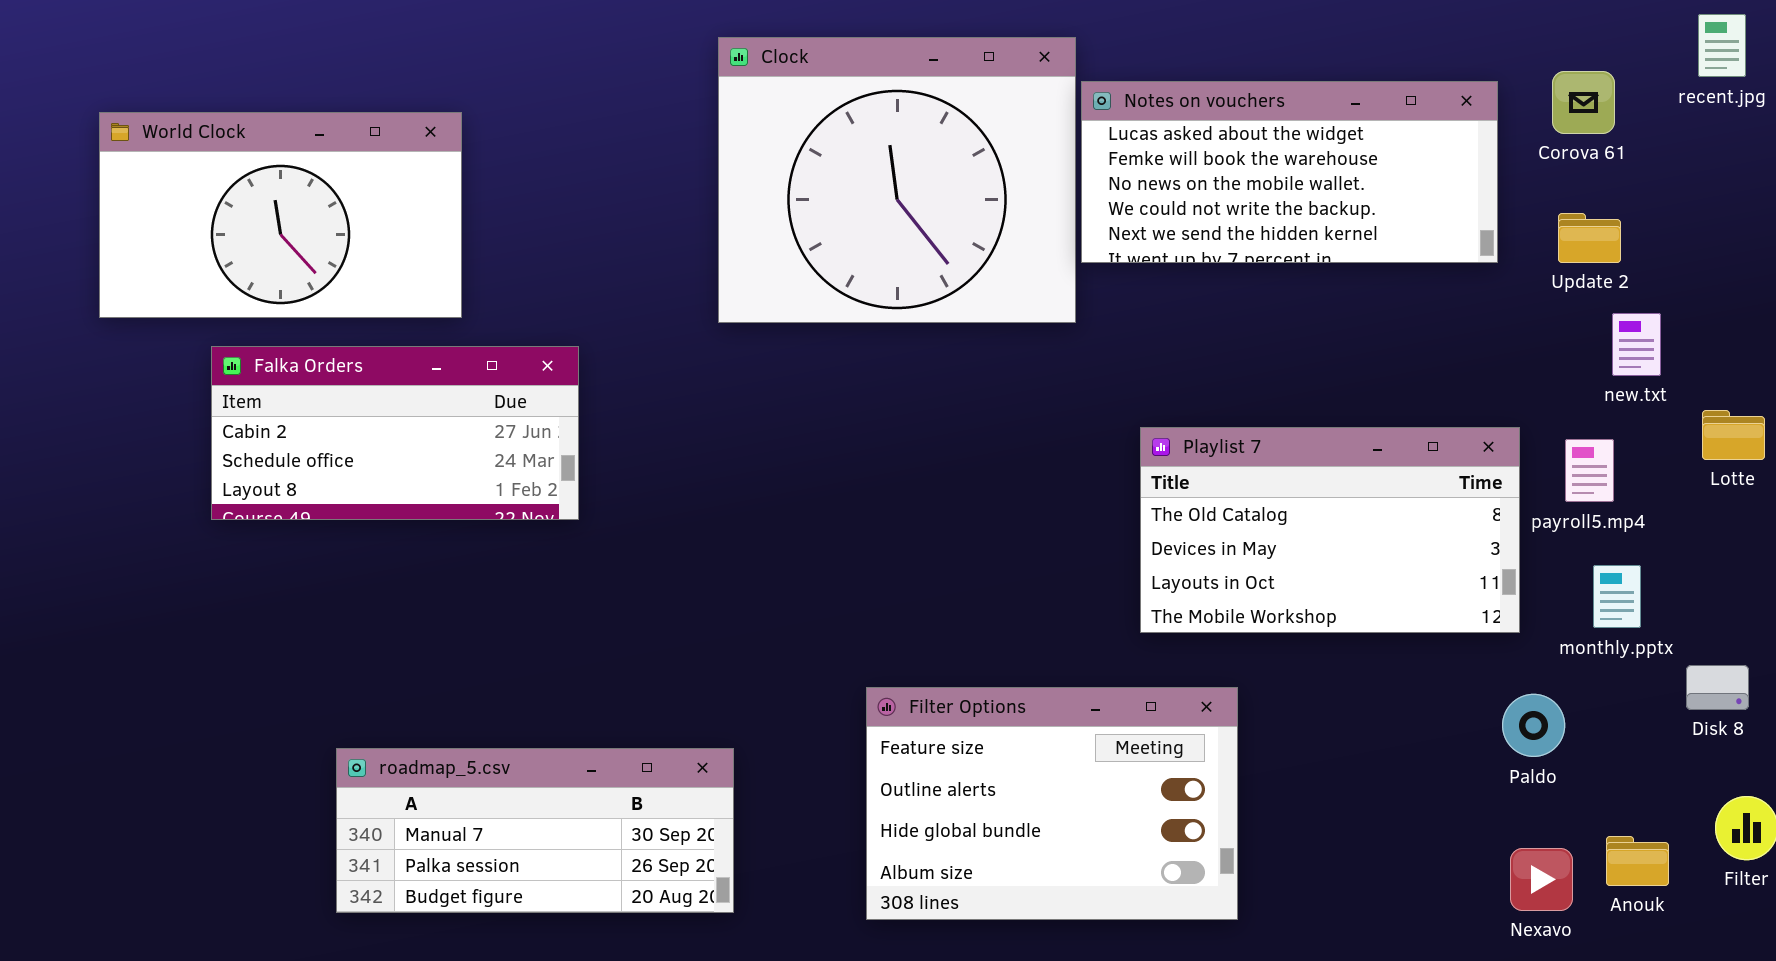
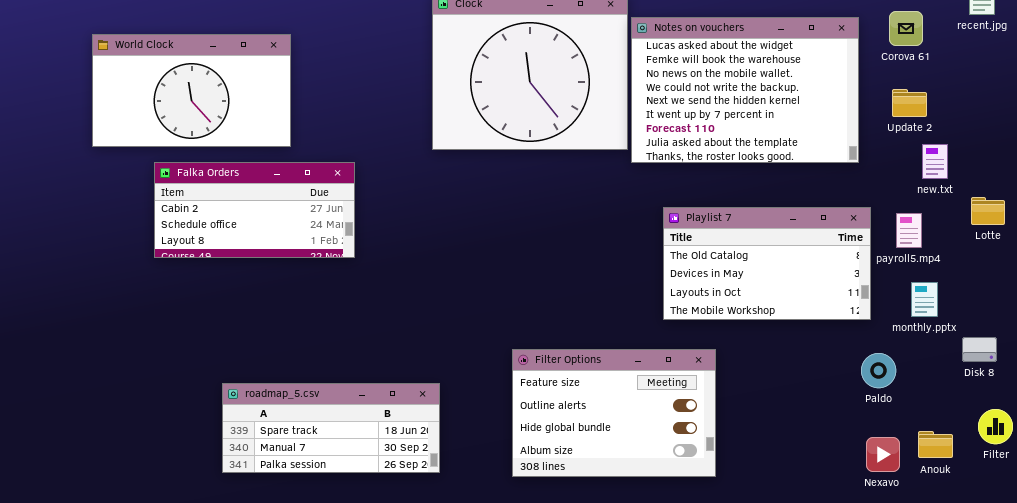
Notes on vouchers: [1081,81,1498,263] -> [631,17,859,163], resized
roadmap_5.csv: [336,748,734,913] -> [222,383,440,473], scrolled up 1 row

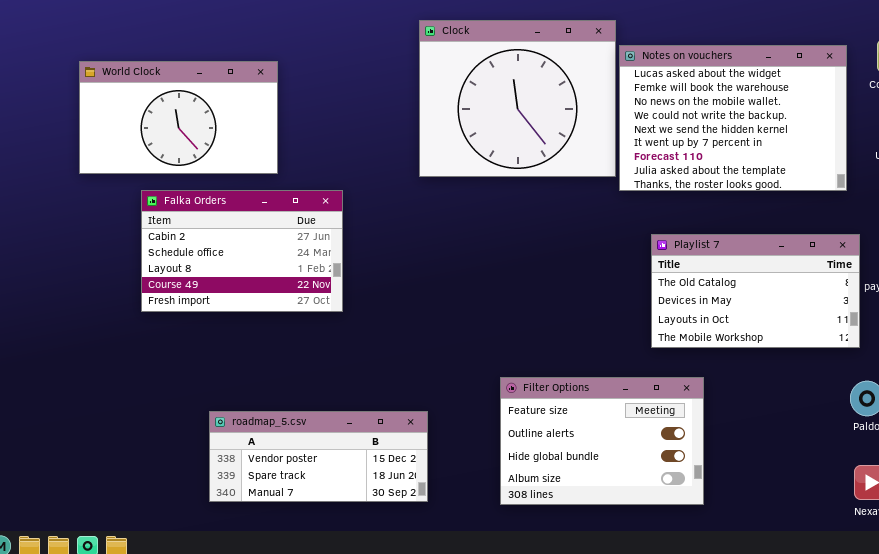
Falka Orders: [154,162,355,258] -> [141,190,343,312], resized
roadmap_5.csv: [222,383,440,473] -> [209,411,428,502], scrolled up 1 row

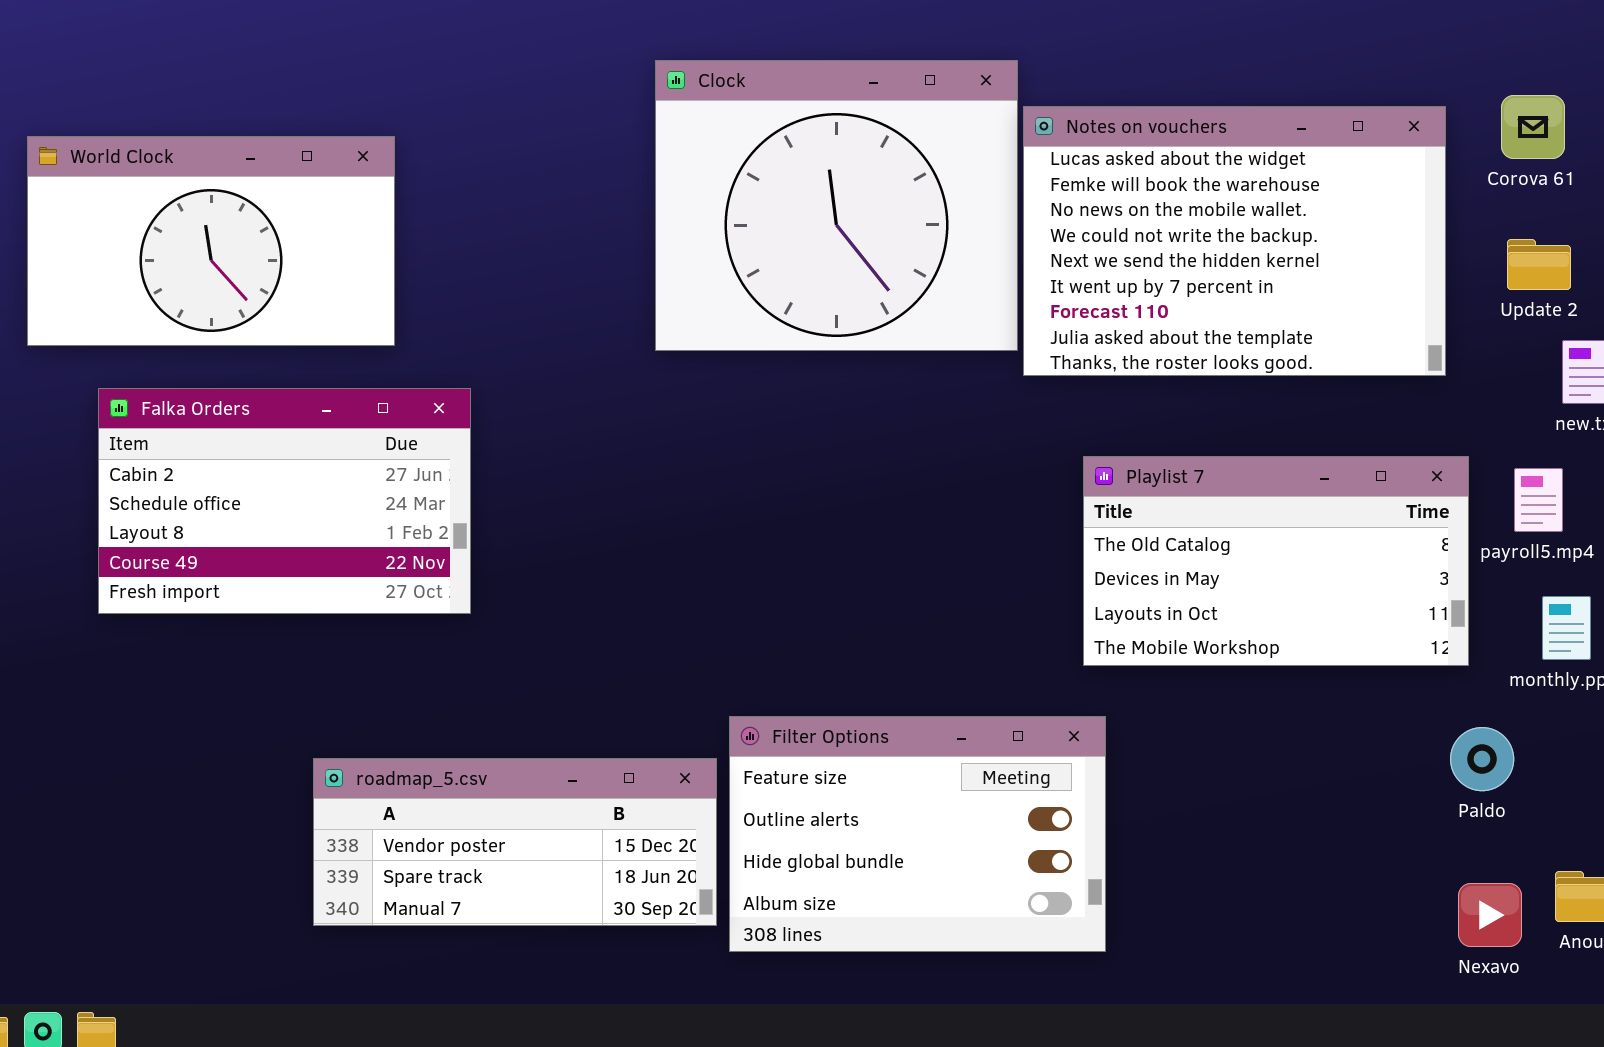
Falka Orders: [141,190,343,312] -> [98,388,471,614], moved
Filter Options: [500,377,704,505] -> [729,716,1106,952], moved
roadmap_5.csv: [209,411,428,502] -> [313,758,717,926], moved

